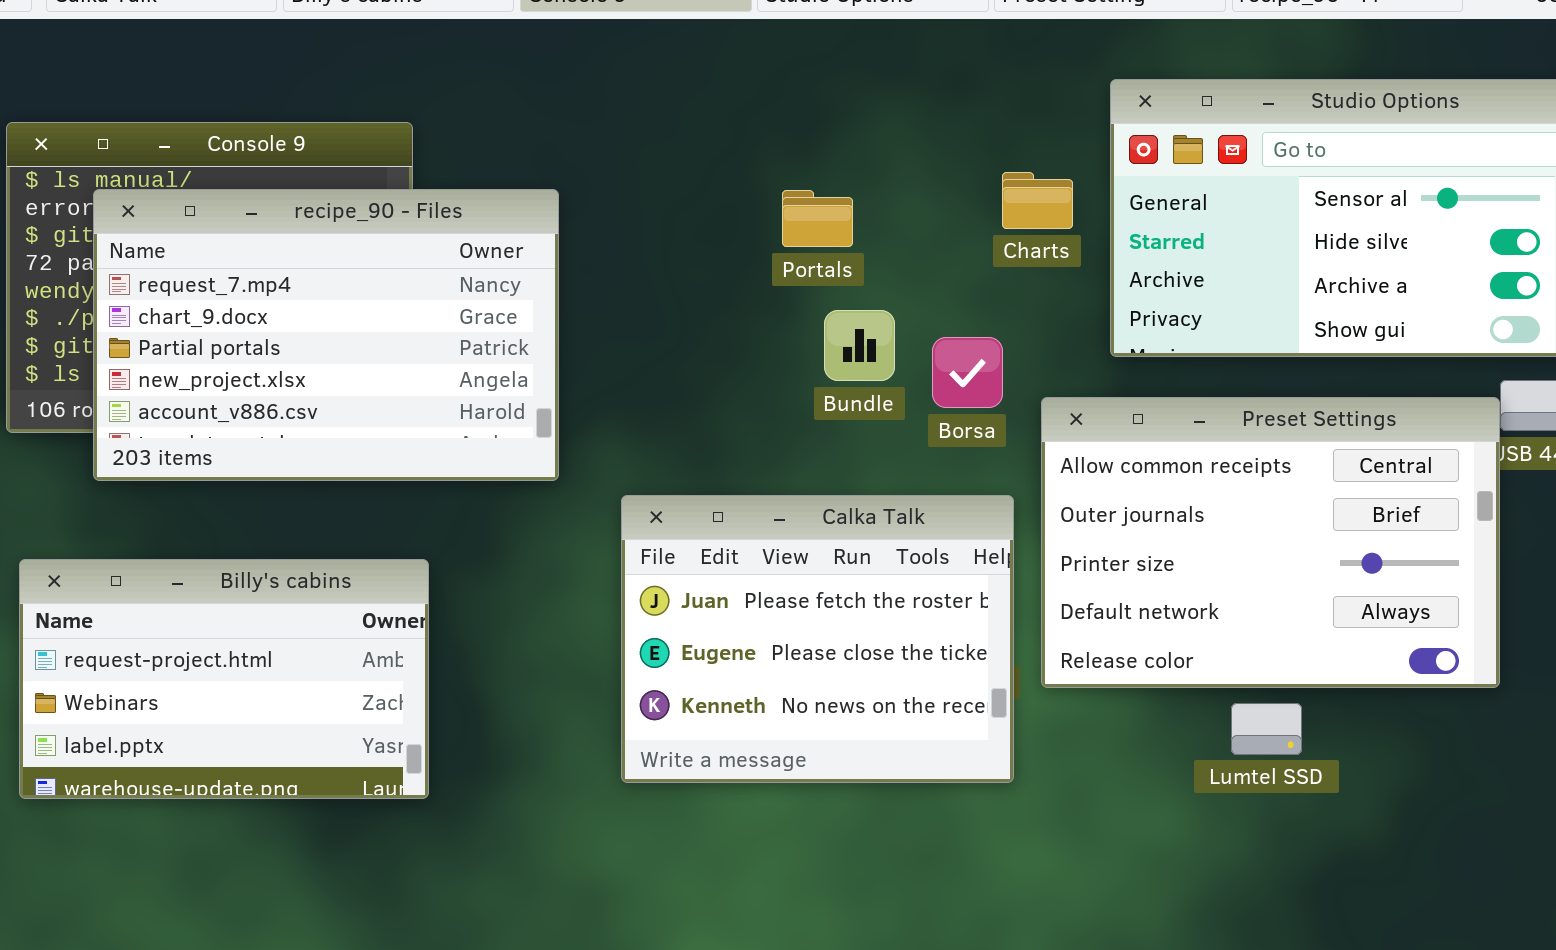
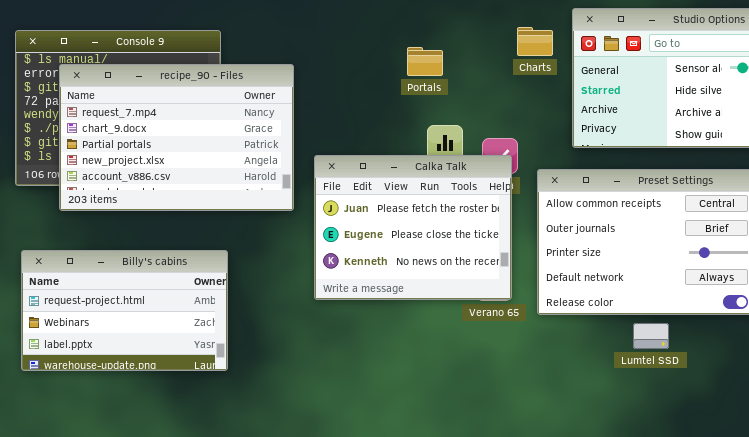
Charts: [1002,172,1073,229] -> [517,27,553,56], moved
Portals: [782,190,853,247] -> [407,47,443,76], moved
Calka Talk: [621,495,1014,783] -> [314,155,512,300], moved

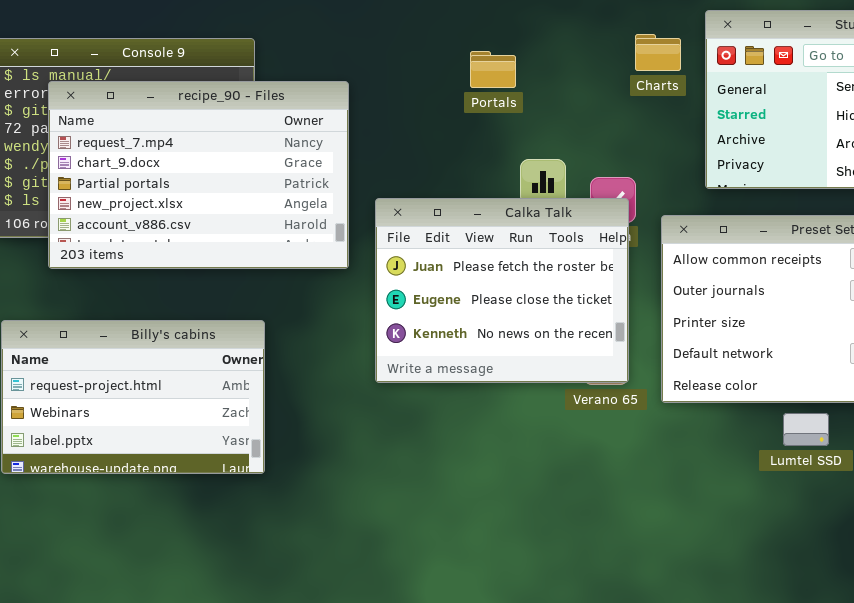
Portals: [407,47,443,76] -> [470,51,516,88], moved

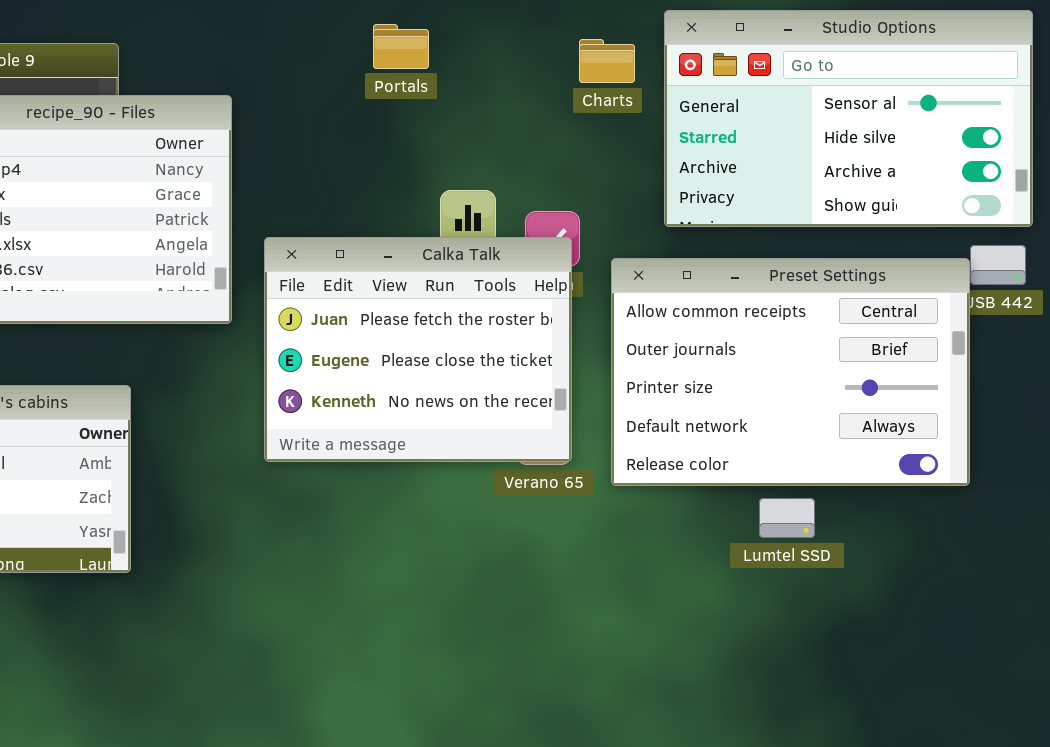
Portals: [470,51,516,88] -> [373,24,429,69], moved

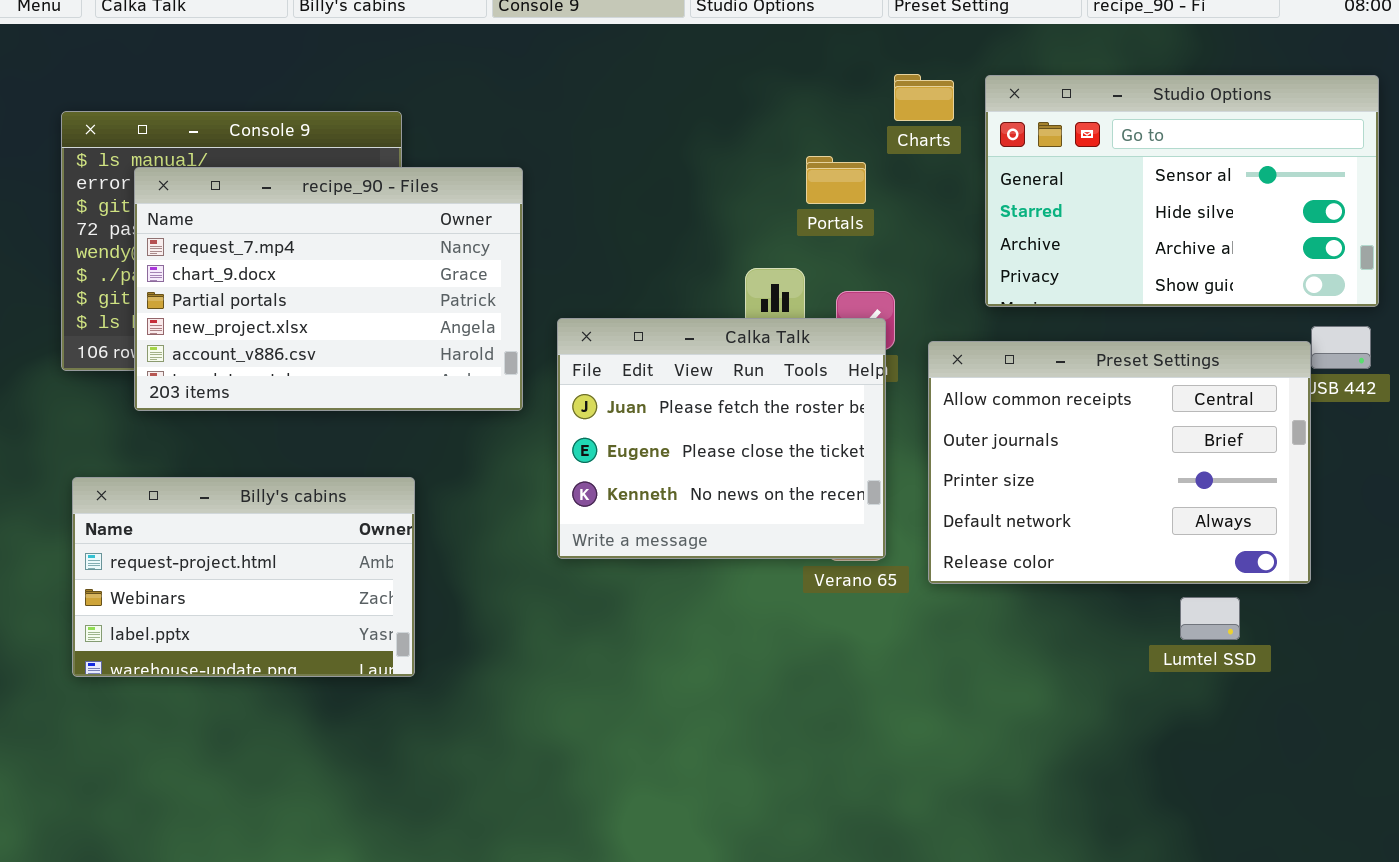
Portals: [373,24,429,69] -> [806,156,866,204], moved
Charts: [579,39,635,83] -> [894,74,954,121], moved
Lumtel SSD: [759,498,815,538] -> [1180,597,1240,640], moved

